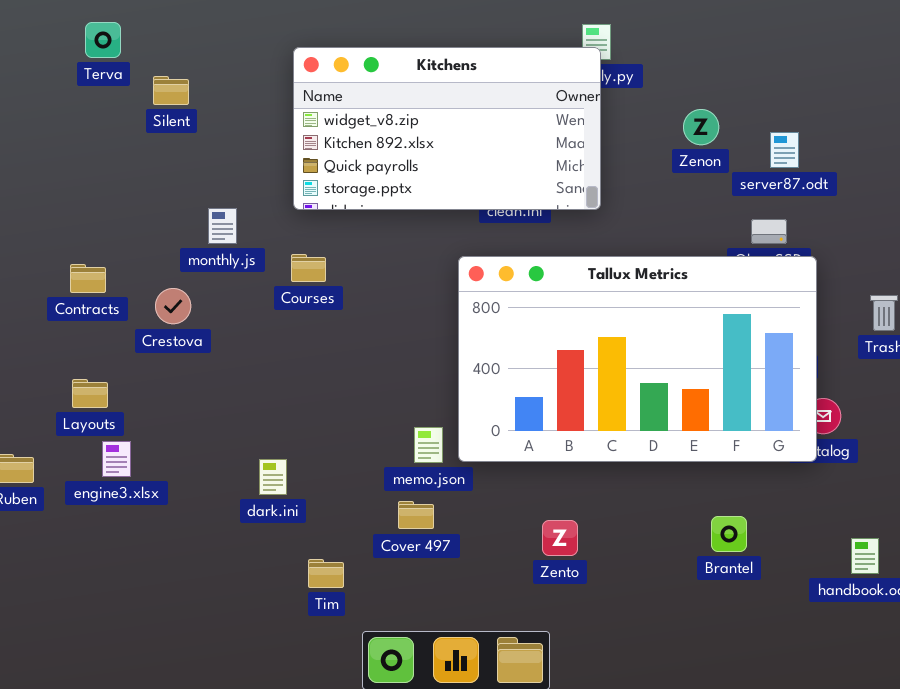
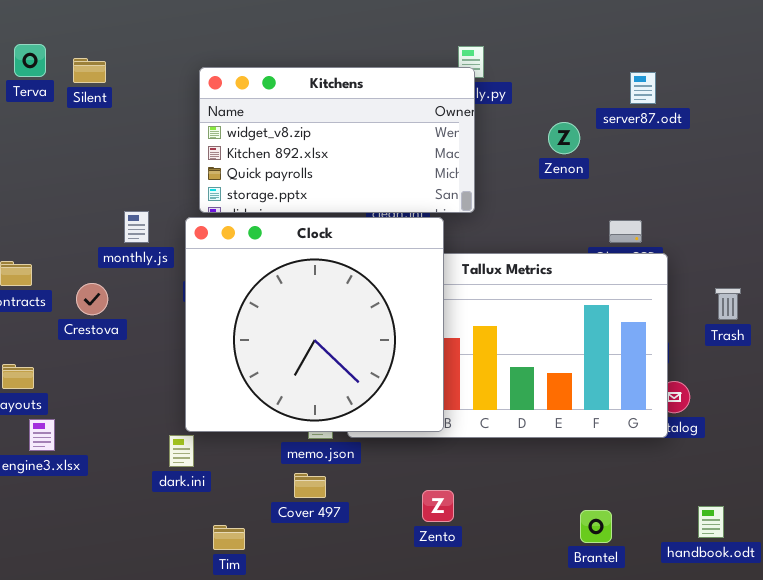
Silent: [153,76,189,105] -> [73,58,106,83], moved
server87.odt: [770,132,799,168] -> [630,72,656,104], moved
Clock: none -> [185,217,444,432], opened
Brantel: [711,516,747,552] -> [580,510,612,543], moved

